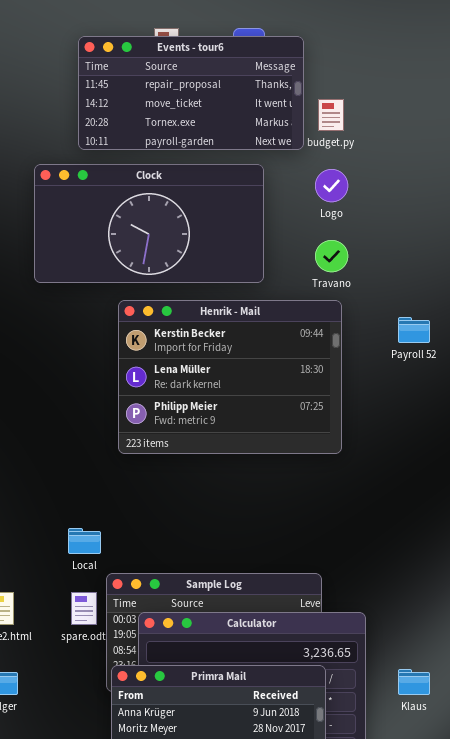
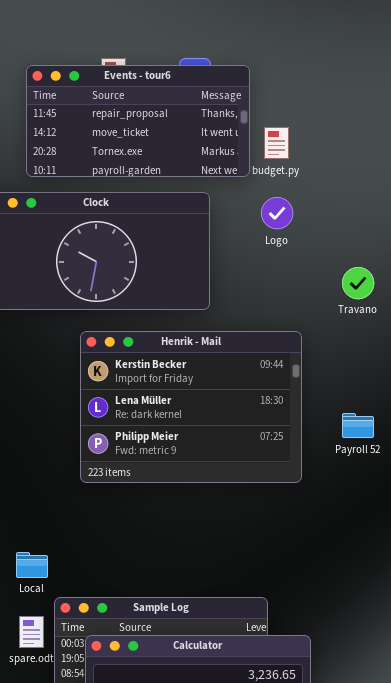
Travano: [315,240,348,272] -> [342,267,374,299], moved
Henrik - Mail: [118,300,342,454] -> [80,331,302,483], moved
Payroll 52: [398,317,430,343] -> [342,413,374,438], moved

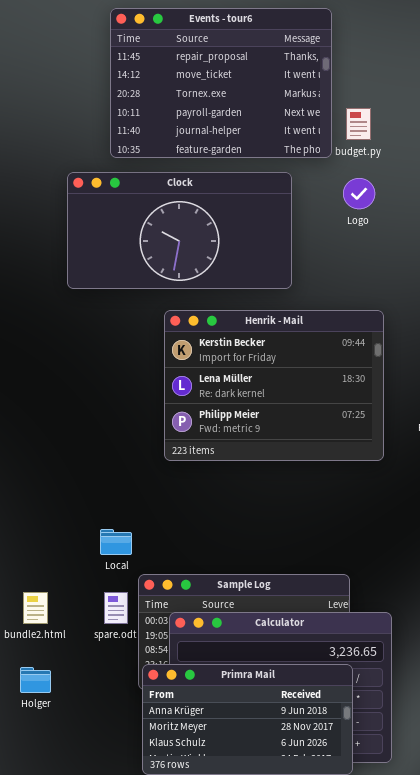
Events - tour6: [26,65,250,177] -> [110,8,332,158], resized

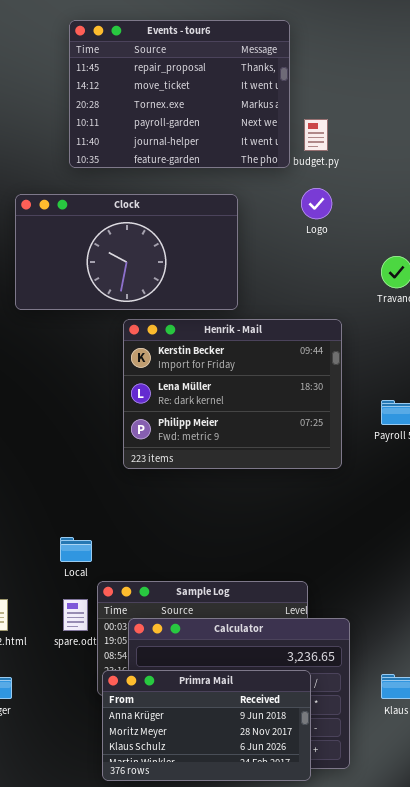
Clock: [67,172,292,289] -> [15,194,238,310], moved

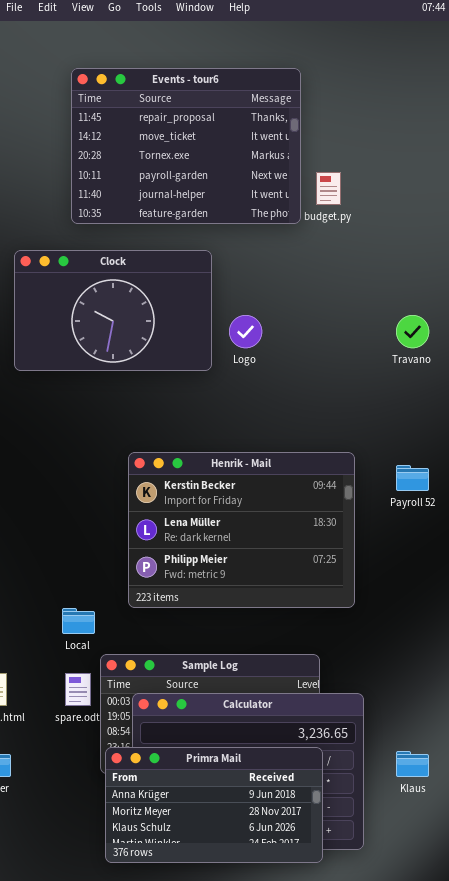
Logo: [301,188,332,219] -> [229,315,262,348], moved
Clock: [15,194,238,310] -> [14,250,212,371], resized
Henrik - Mail: [123,319,342,469] -> [128,452,355,608], moved

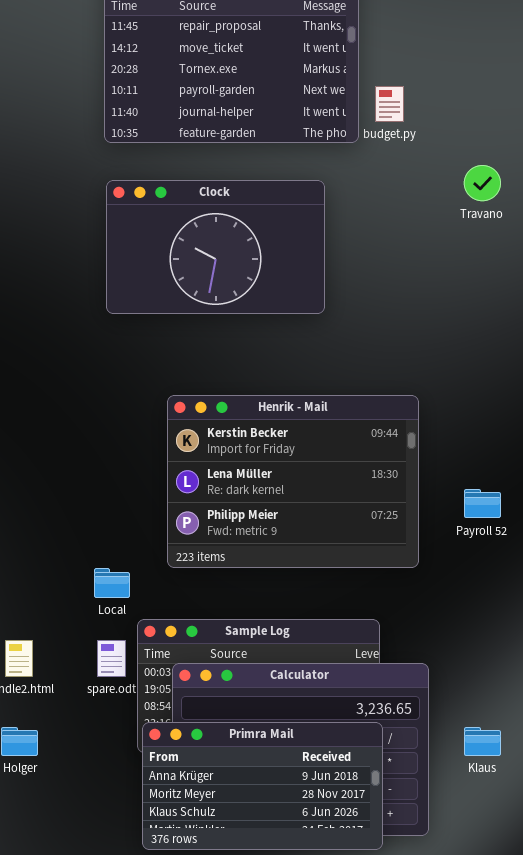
Clock: [14,250,212,371] -> [106,180,325,314], moved
Travano: [396,315,429,348] -> [464,165,501,201], moved
Payroll 52: [396,465,429,491] -> [464,489,501,518], moved

